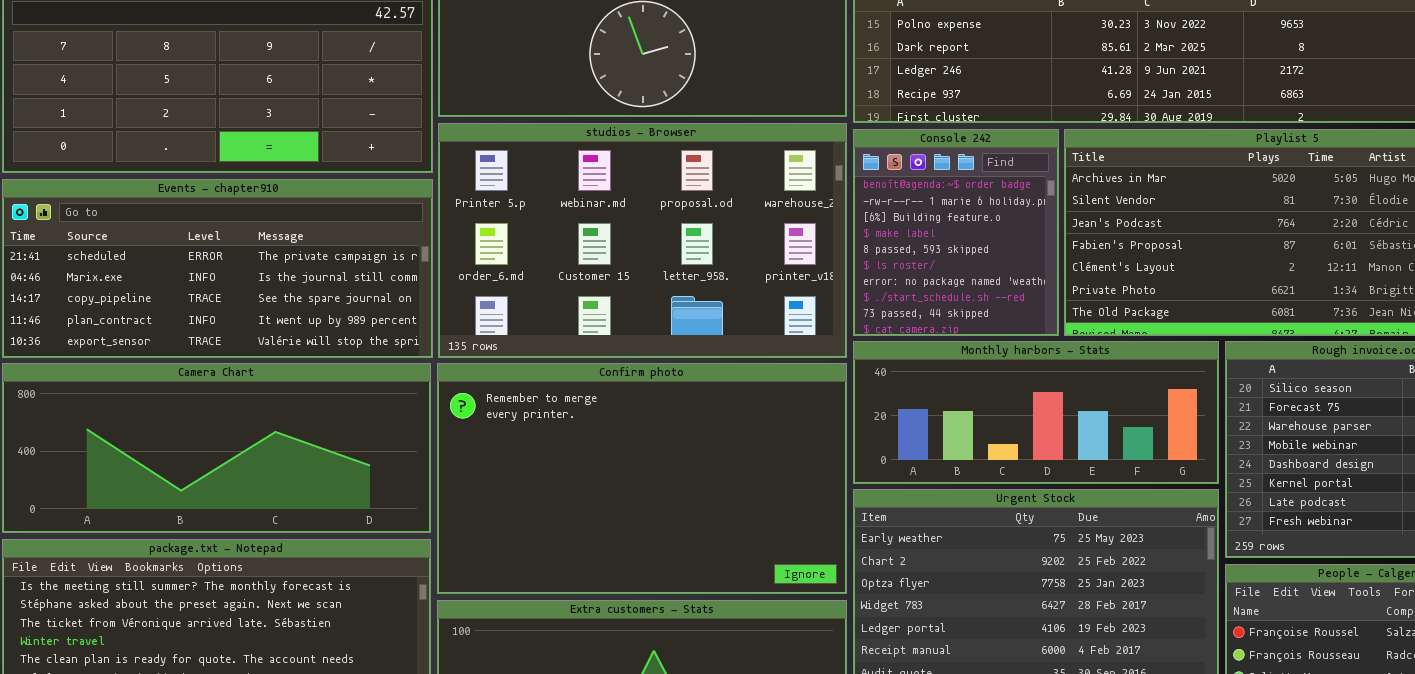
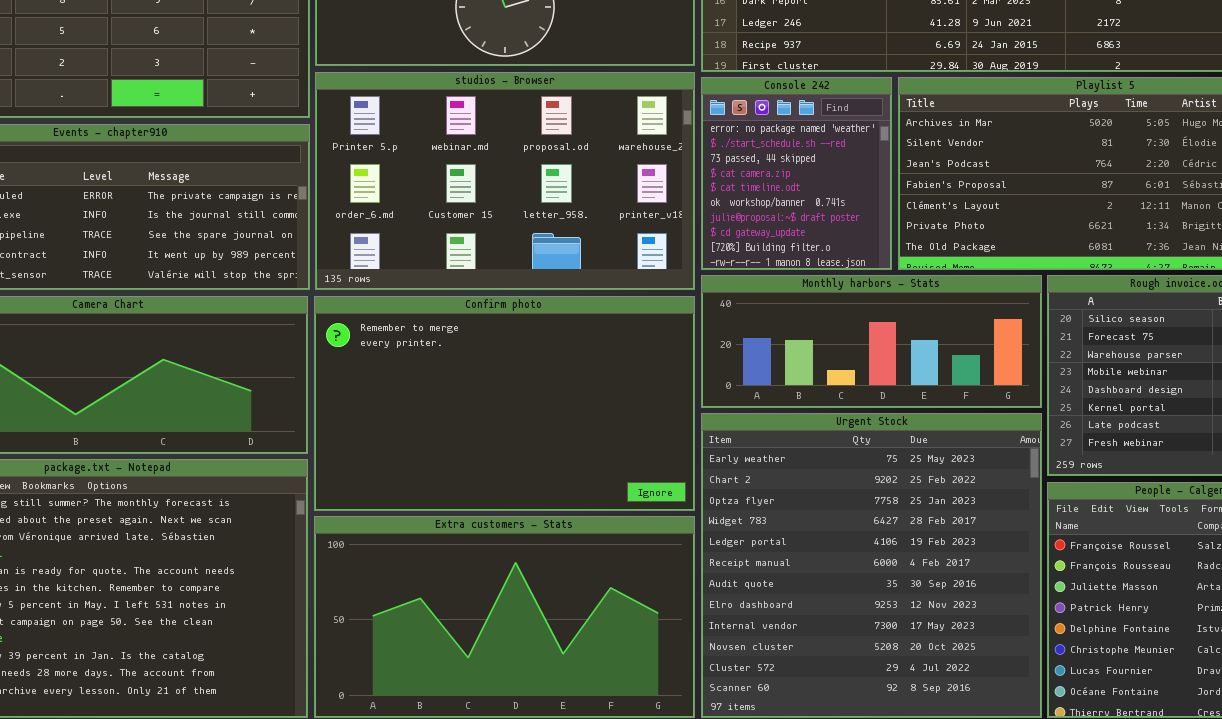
Console 242: [853,129,1059,336] -> [701,77,892,270], scrolled down 6 rows

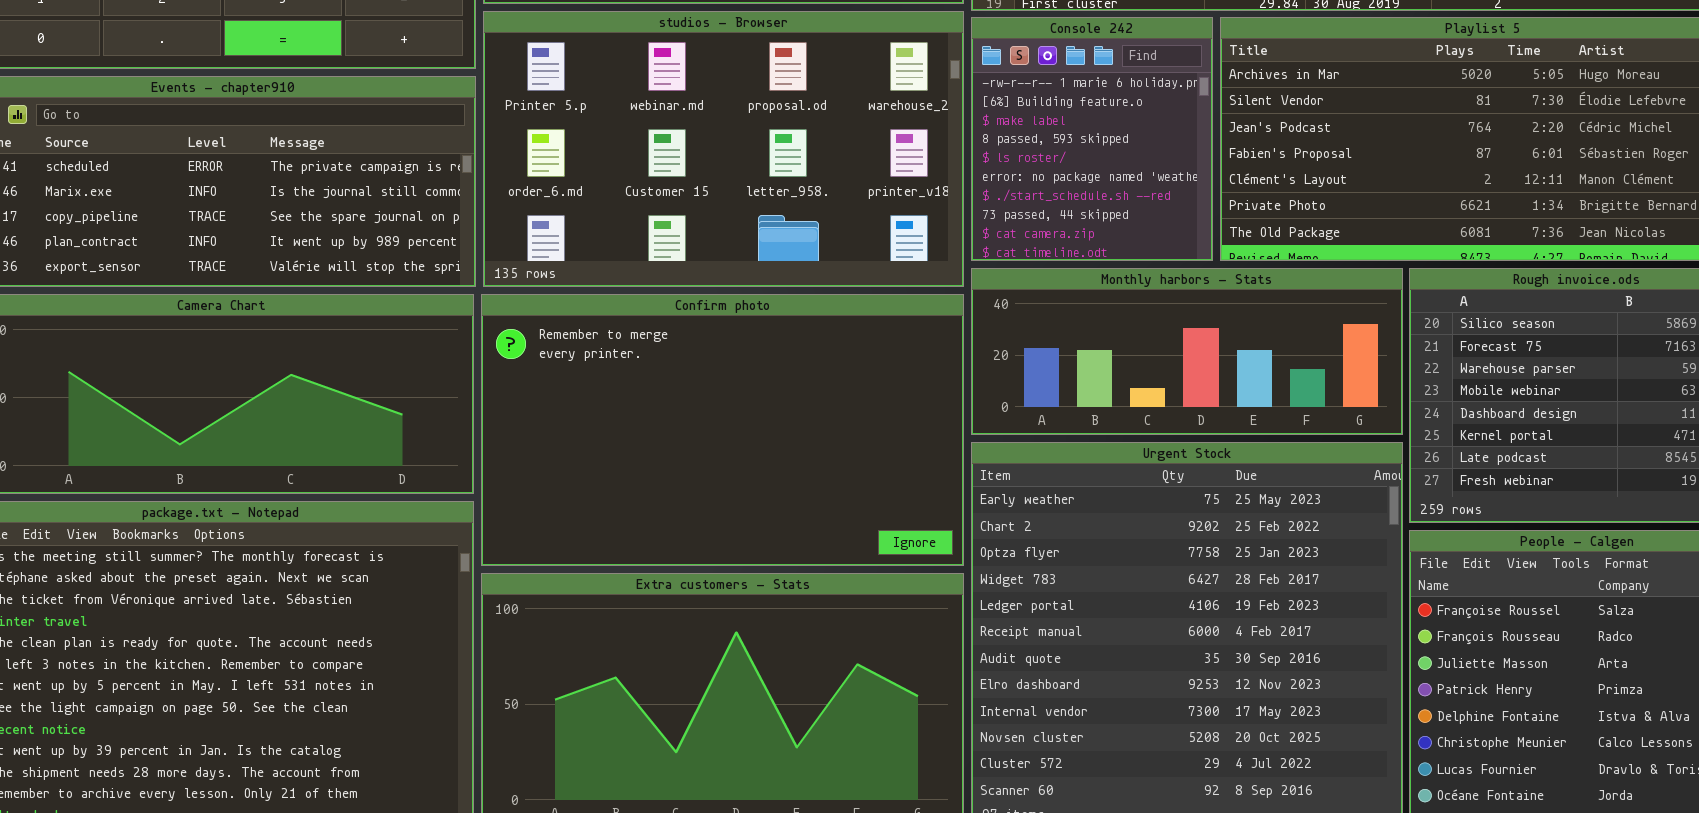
Console 242: [701,77,892,270] -> [971,17,1213,261], scrolled up 5 rows

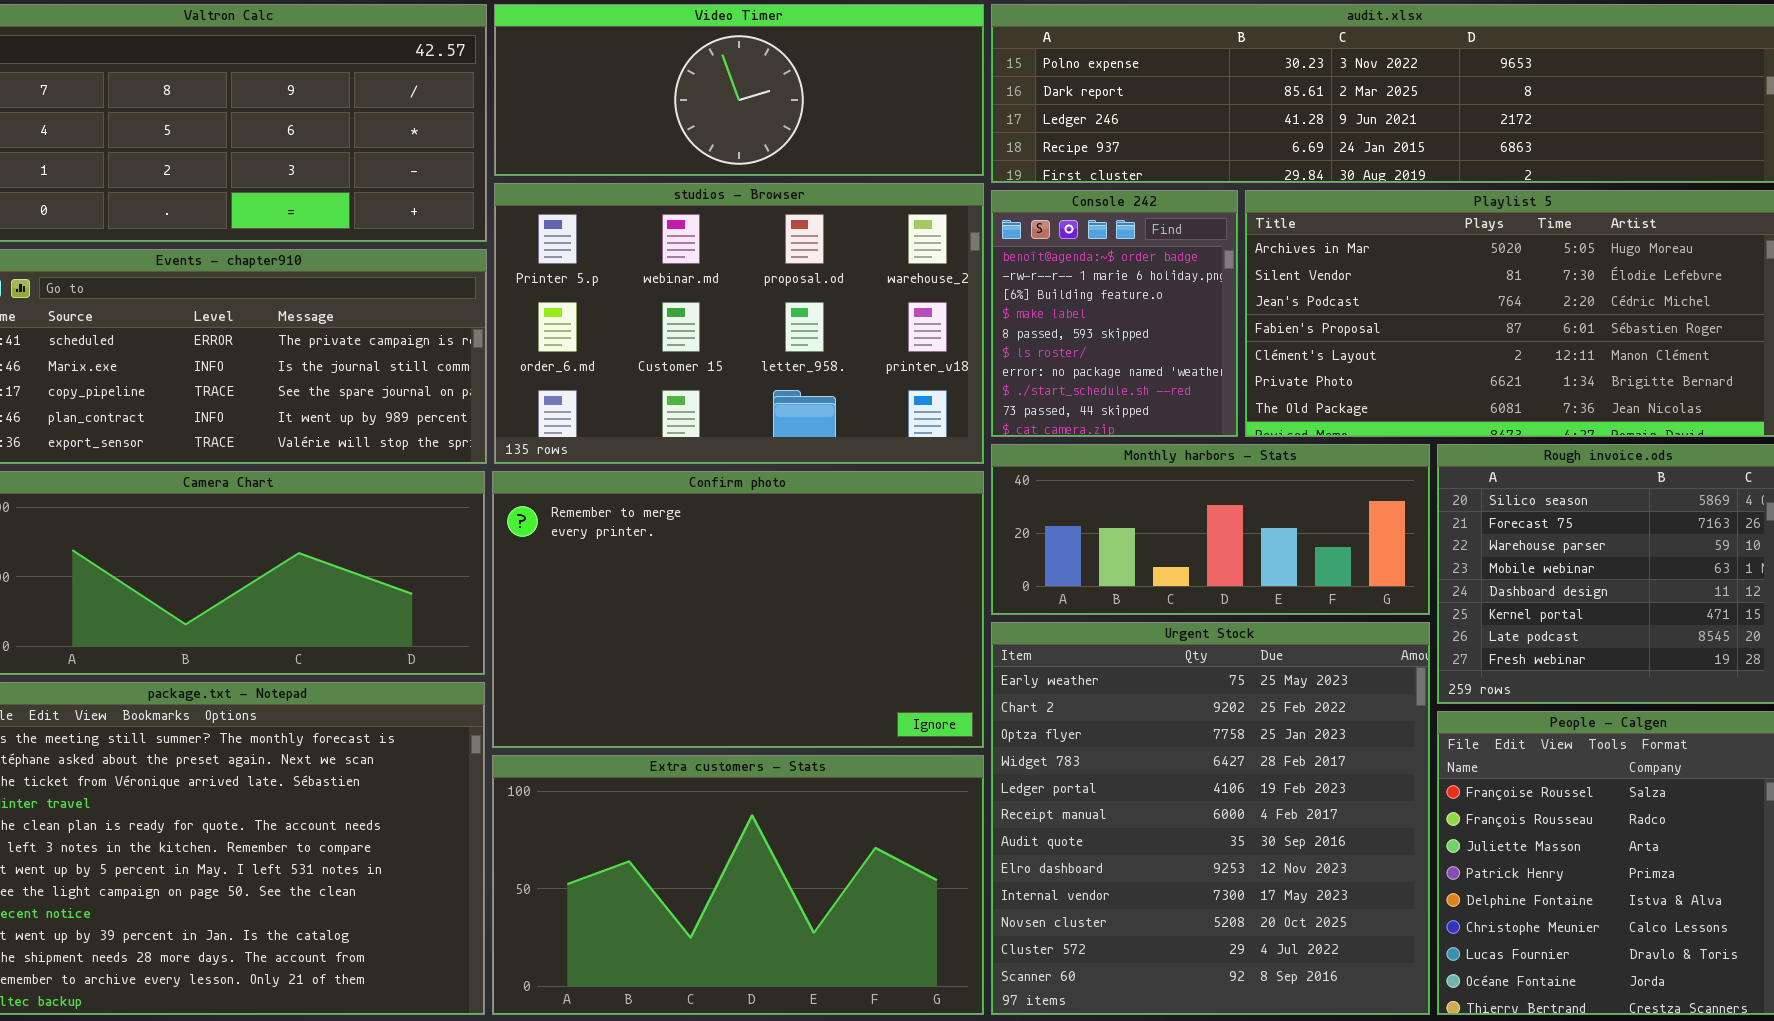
Console 242: [971,17,1213,261] -> [991,190,1238,437], scrolled up 1 row

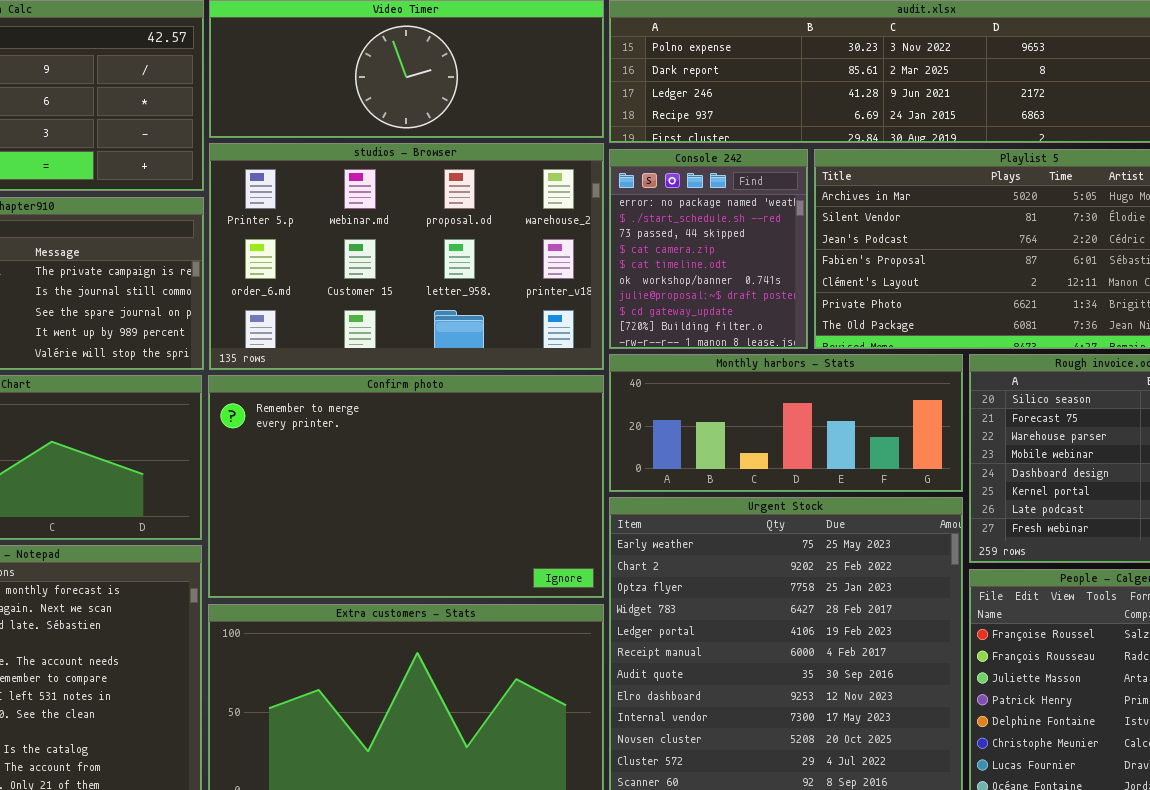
Console 242: [991,190,1238,437] -> [609,149,808,349], scrolled down 6 rows

